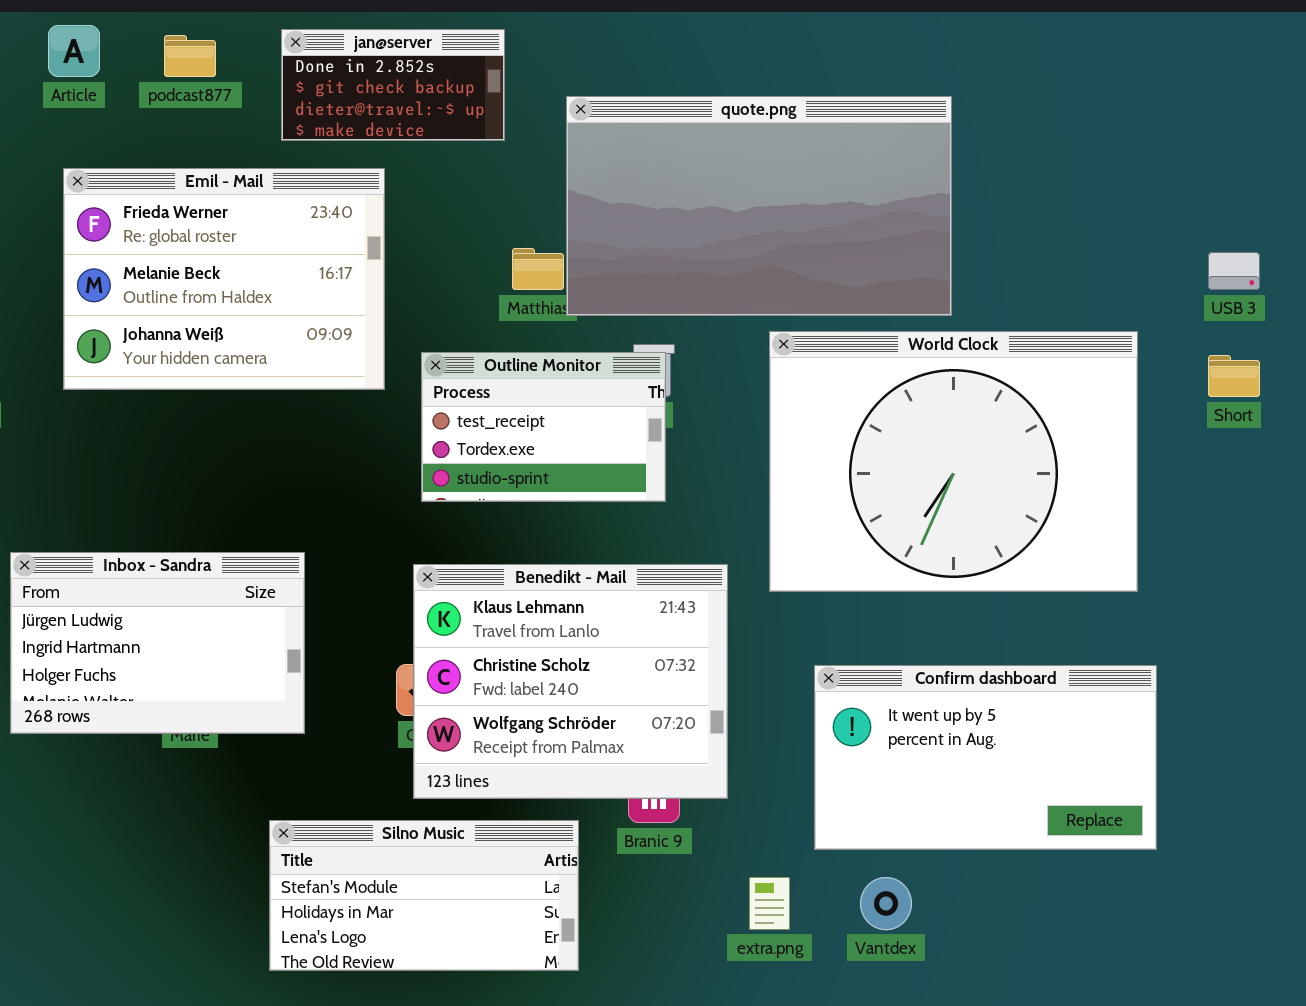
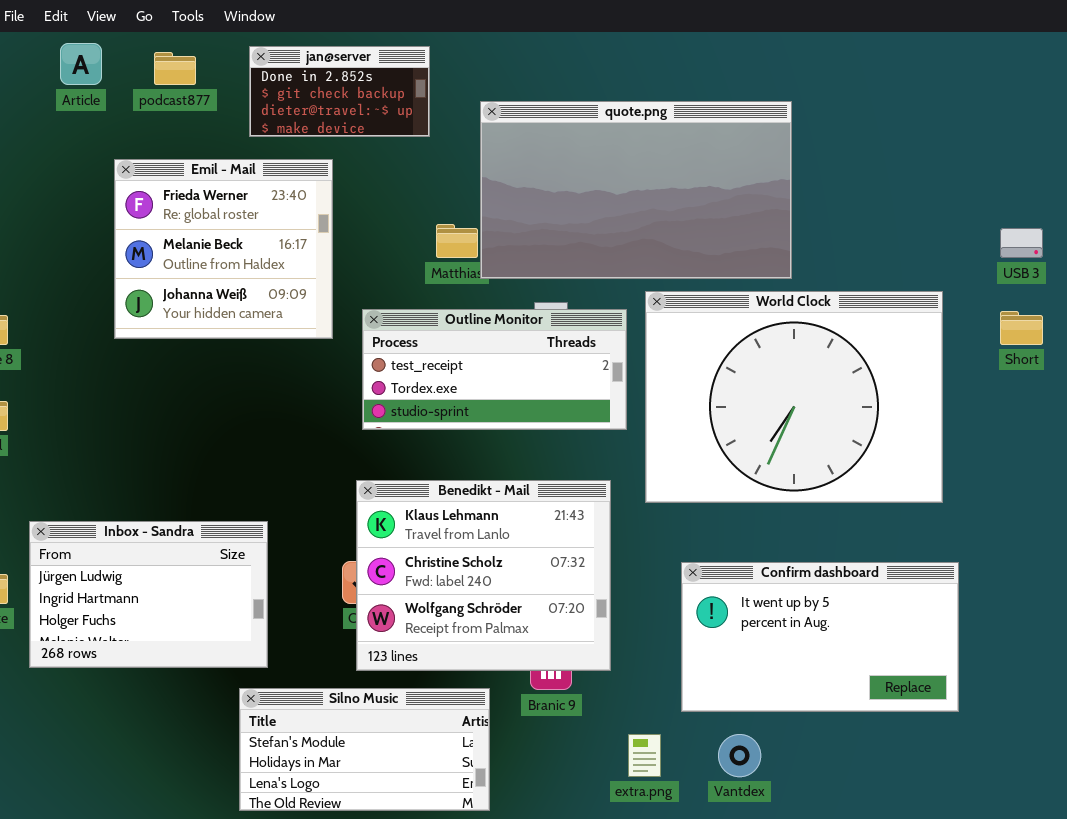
Emil - Mail: [63,168,385,390] -> [114,159,333,339], resized
Outline Monitor: [421,352,666,502] -> [362,309,627,430], resized
Inbox - Sandra: [10,552,305,734] -> [29,521,268,668], moved

